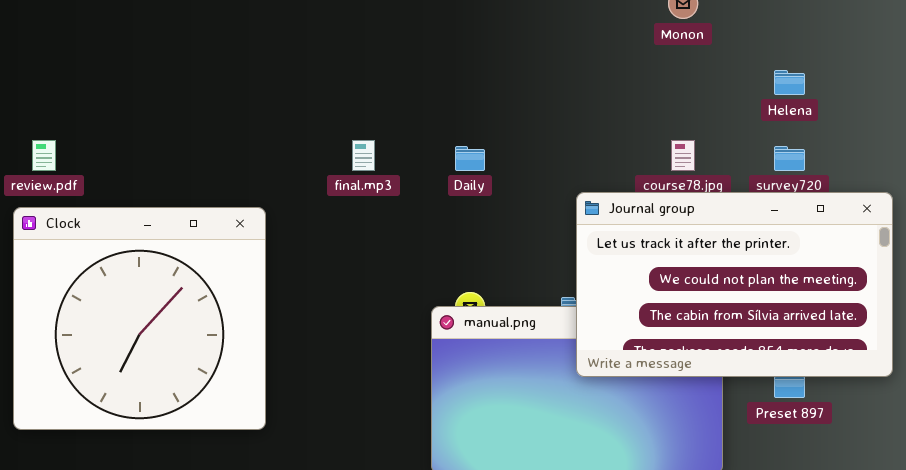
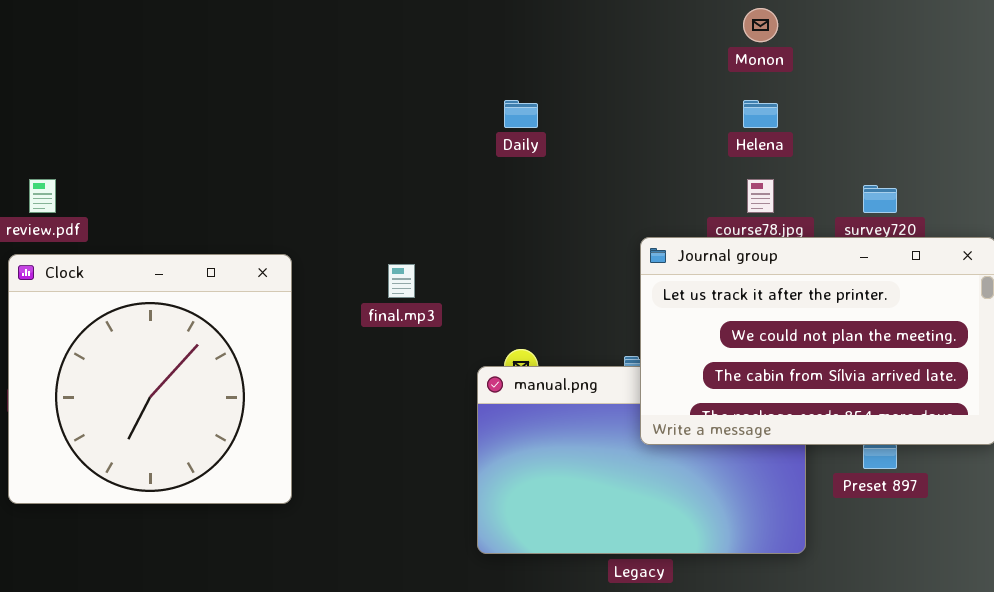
Helena: [774,70,805,95] -> [743,100,778,128], moved
final.mp3: [352,140,375,171] -> [388,264,415,298], moved
Daily: [455,146,485,171] -> [504,100,538,128], moved

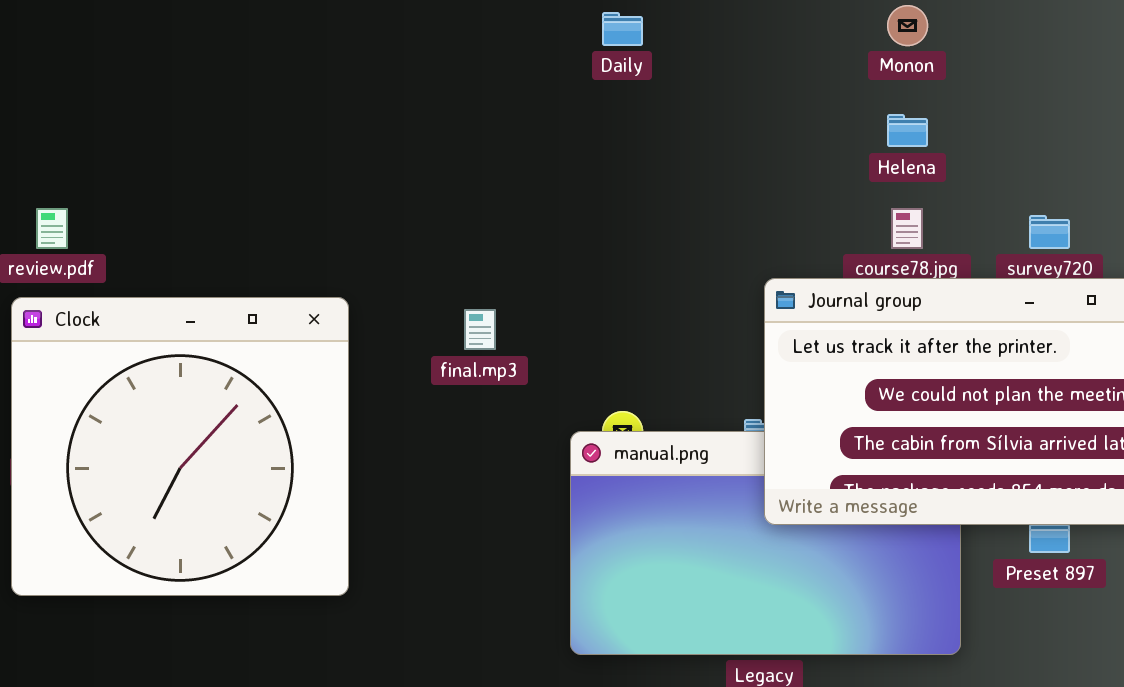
Daily: [504,100,538,128] -> [602,12,643,46], moved

